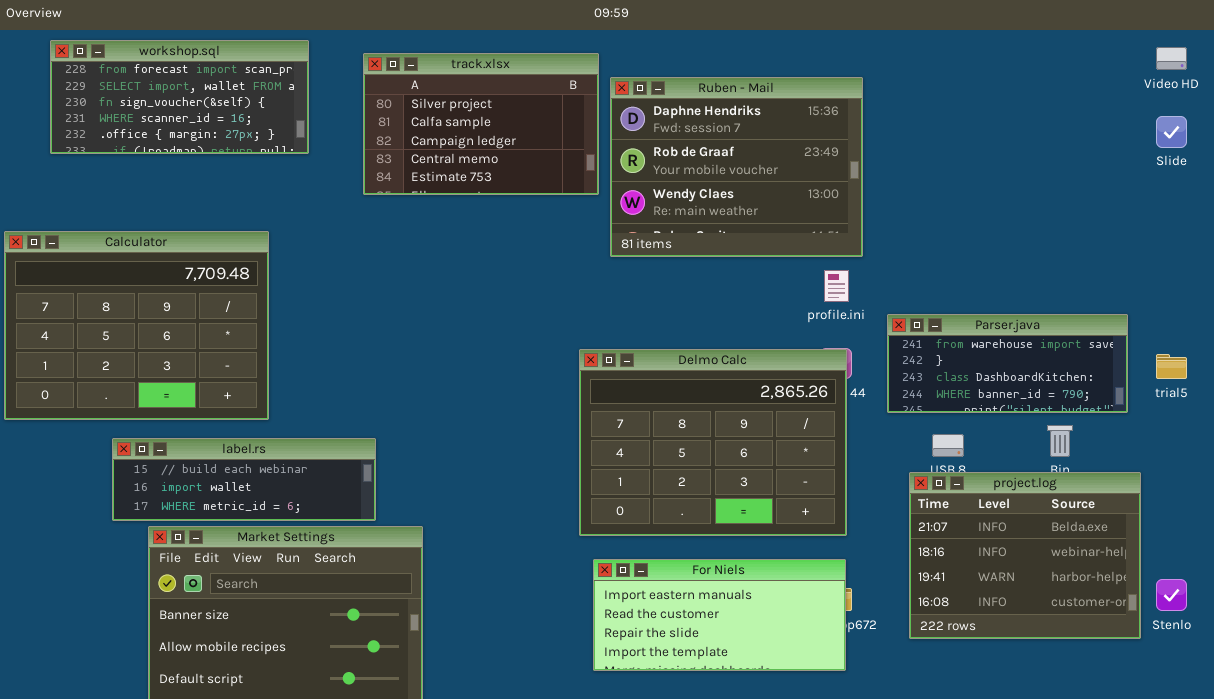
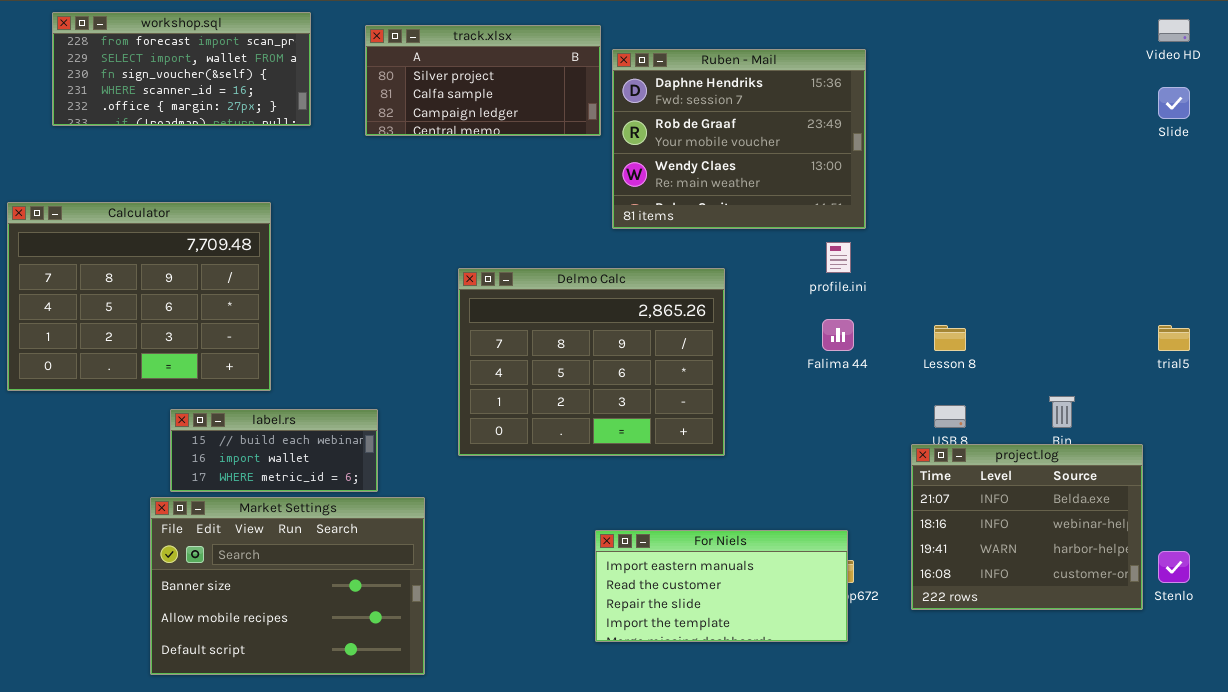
track.xlsx: [363,53,599,195] -> [365,25,601,136], resized
Parser.java: [887,314,1128,413] -> none, closed
Delmo Calc: [579,349,847,536] -> [458,268,725,456], moved
label.rs: [112,438,376,521] -> [170,409,378,492], resized

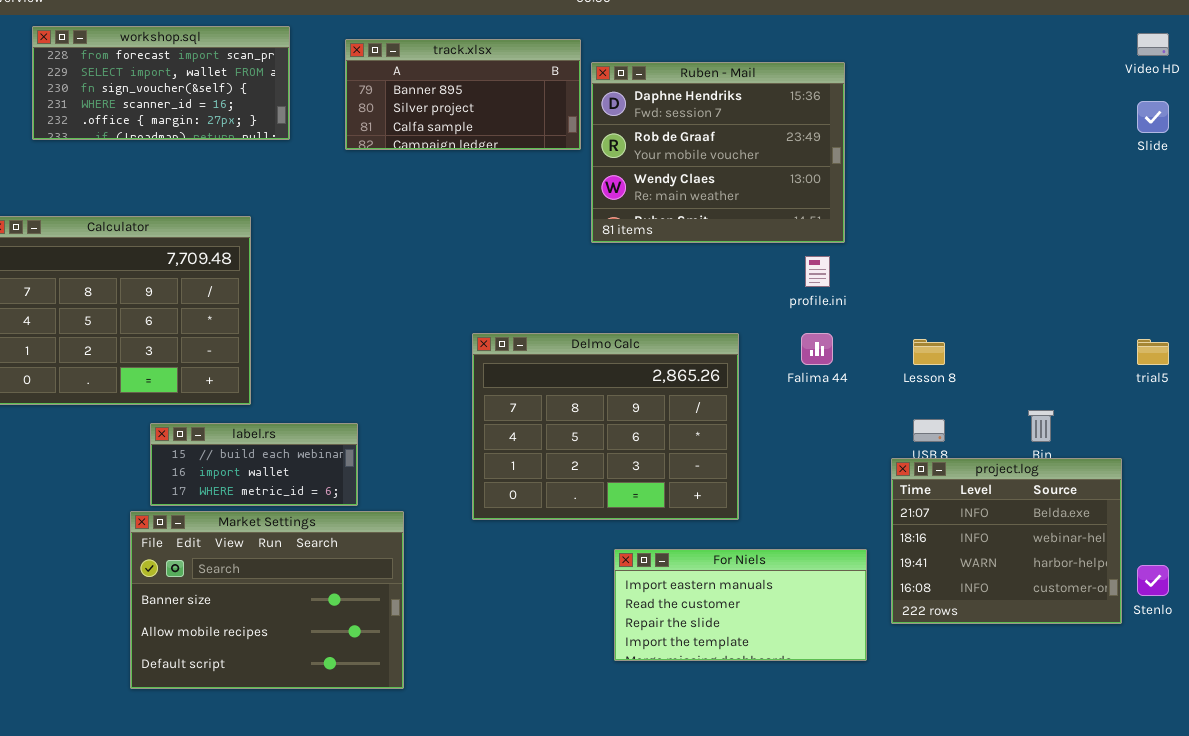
track.xlsx: [365,25,601,136] -> [345,39,581,150], scrolled up 1 row
Delmo Calc: [458,268,725,456] -> [472,333,739,520], moved
For Niels: [595,530,848,642] -> [614,549,867,661], moved

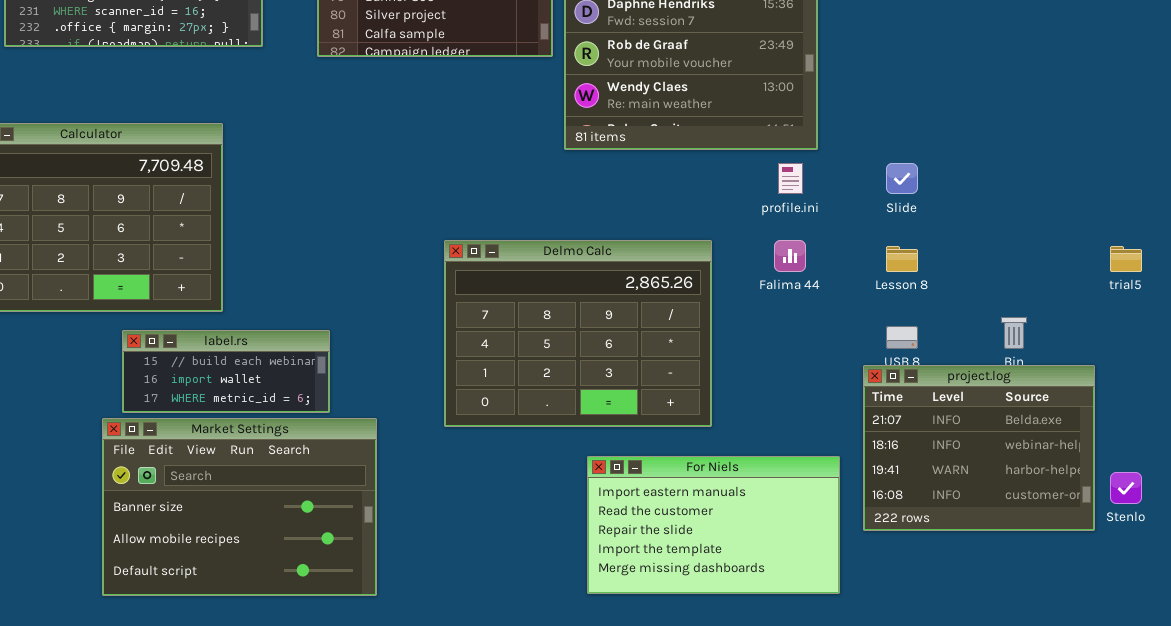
Slide: [1137,101,1169,133] -> [886,163,918,194], moved
For Niels: [614,549,867,661] -> [587,456,840,594], resized

